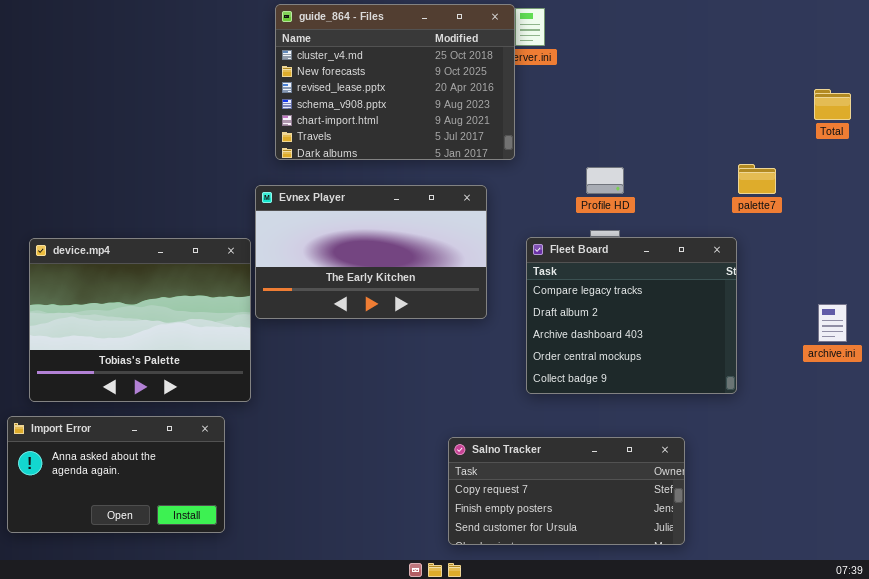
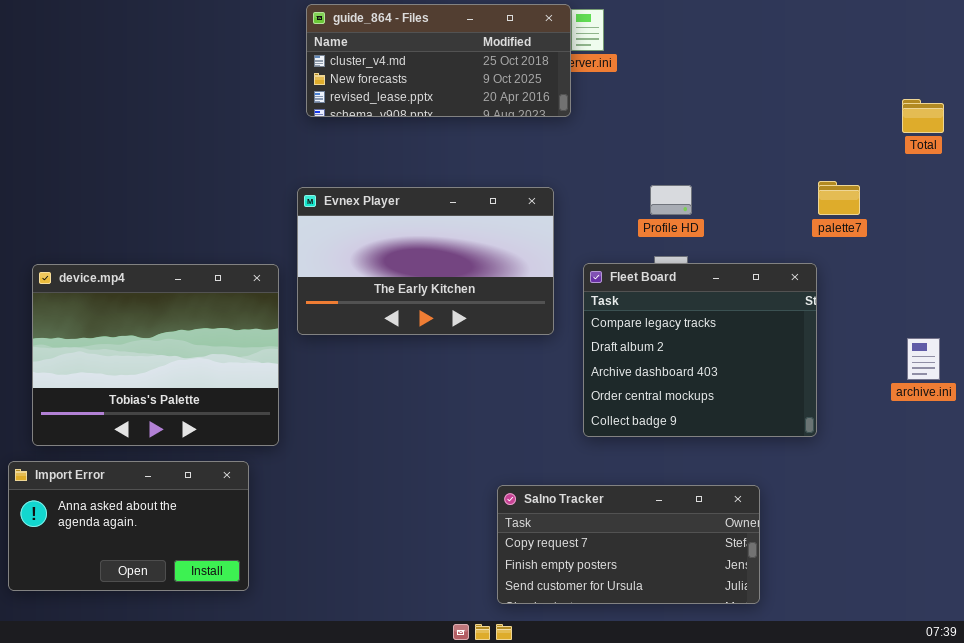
guide_864 - Files: [275,4,515,160] -> [306,4,571,117], resized
Evnex Player: [255,185,487,319] -> [297,187,554,335], moved

